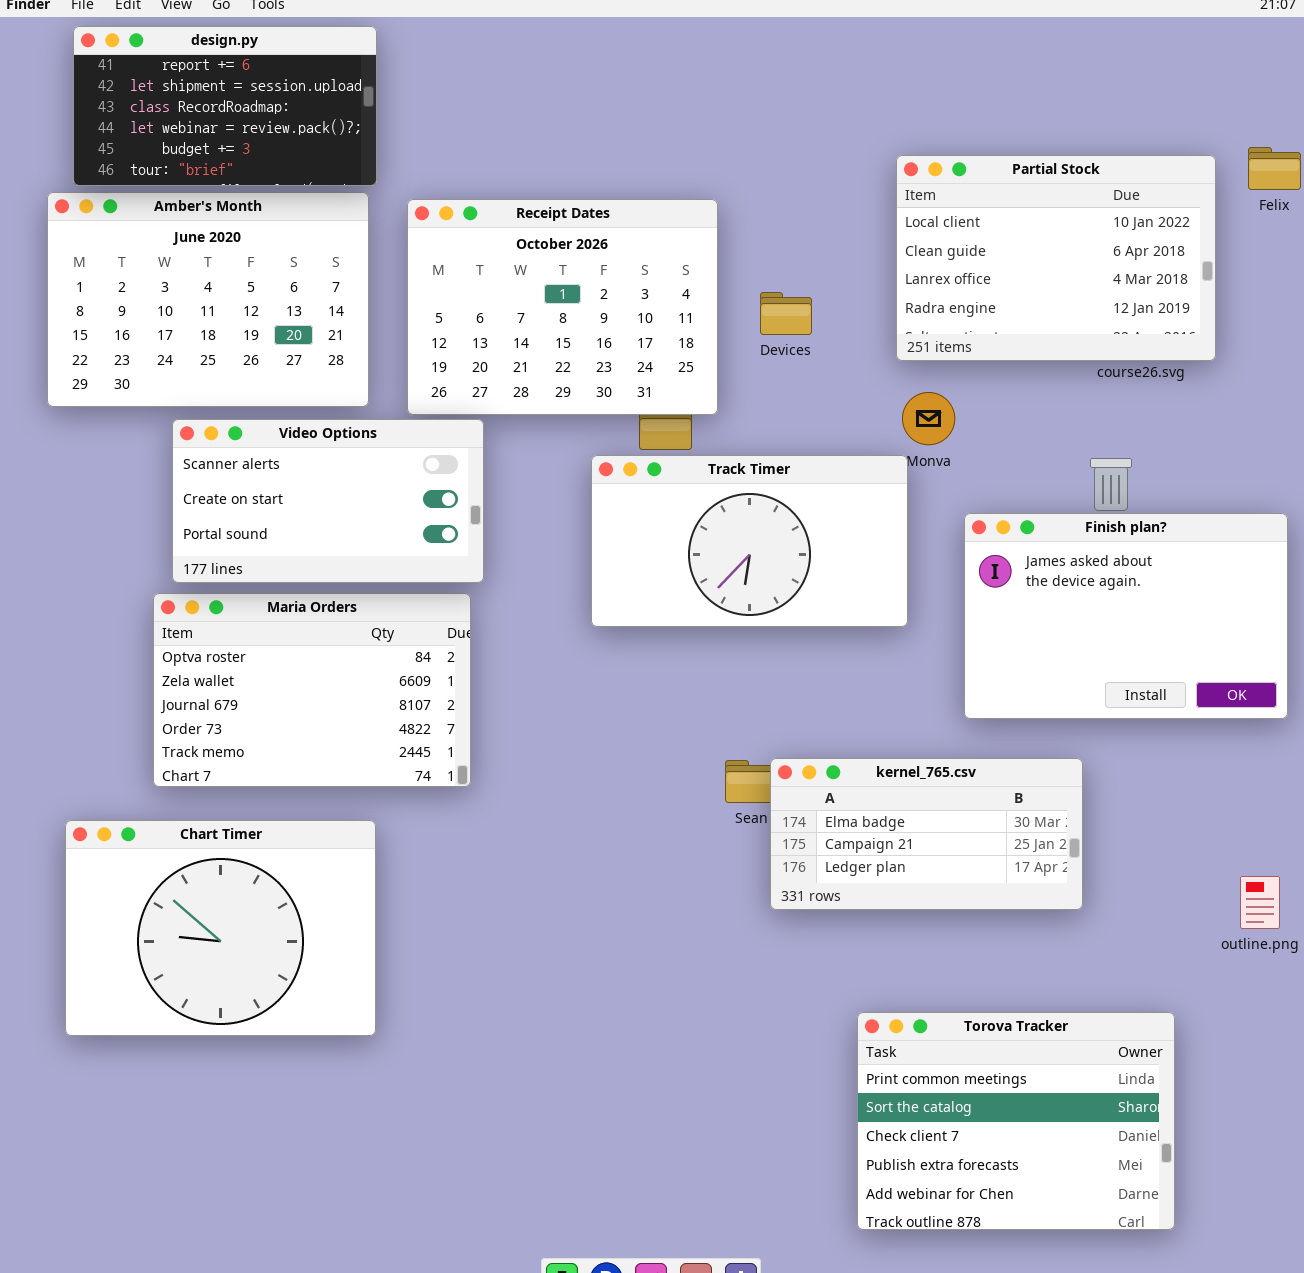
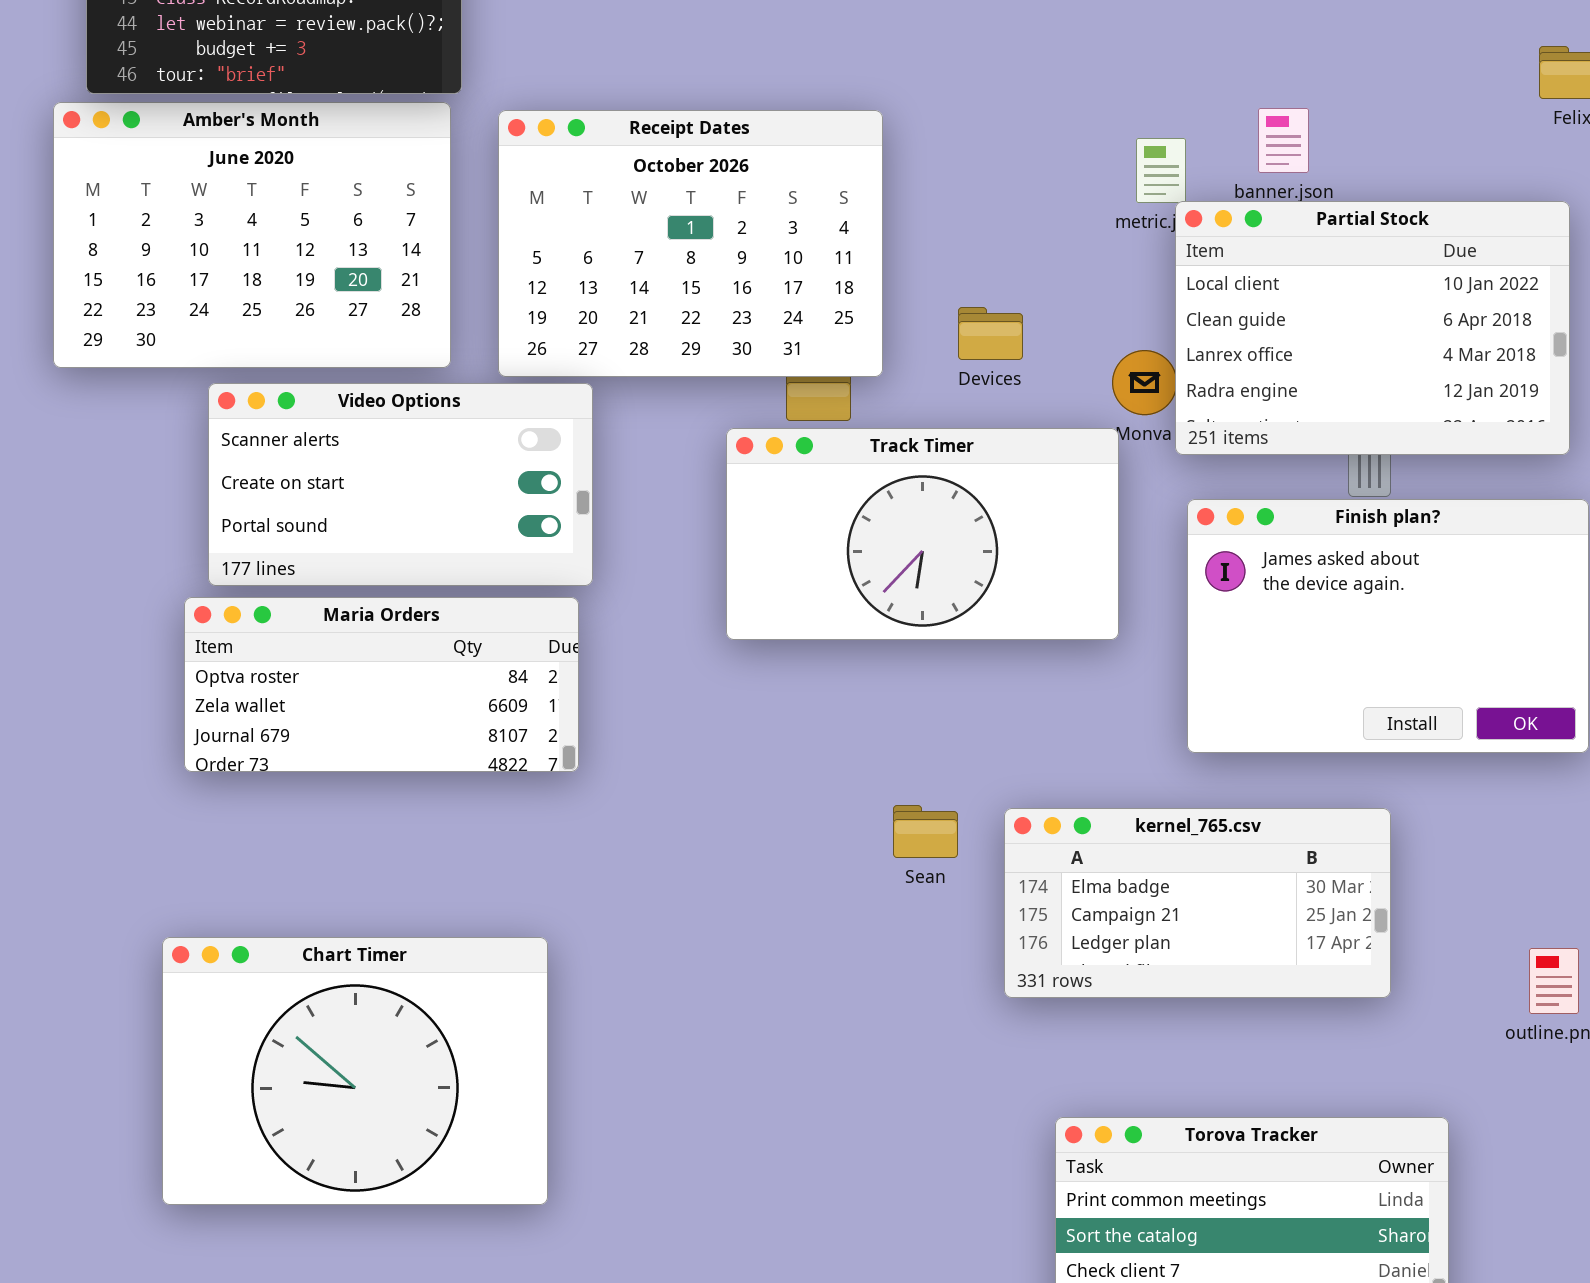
Partial Stock: [896,155,1216,361] -> [1175,201,1570,455], moved
Devices: [760,292,812,335] -> [958,307,1023,360], moved
Maria Orders: [153,593,471,787] -> [184,597,579,772], resized
kernel_765.csv: [770,758,1083,910] -> [1004,808,1391,998], moved
Chart Timer: [65,820,376,1036] -> [162,937,548,1205], moved

